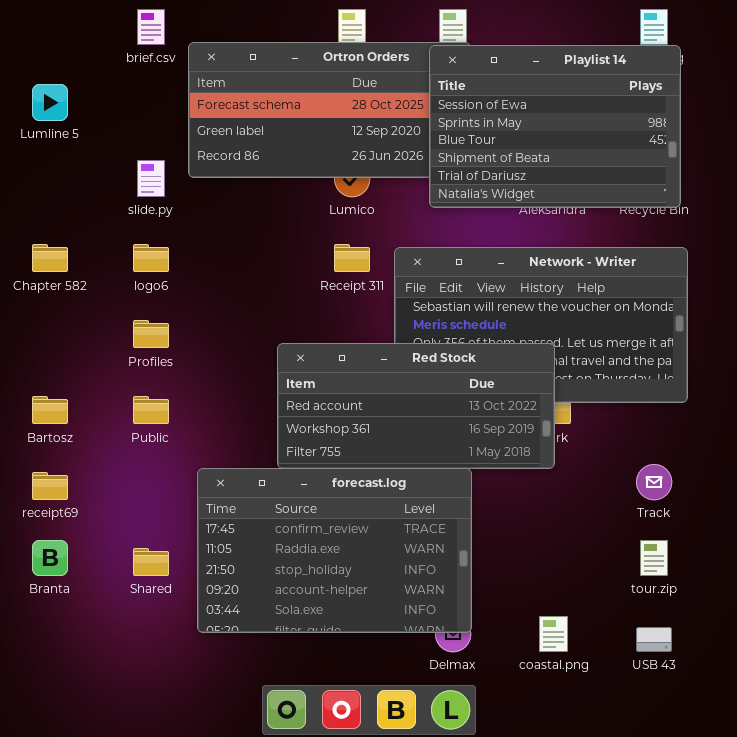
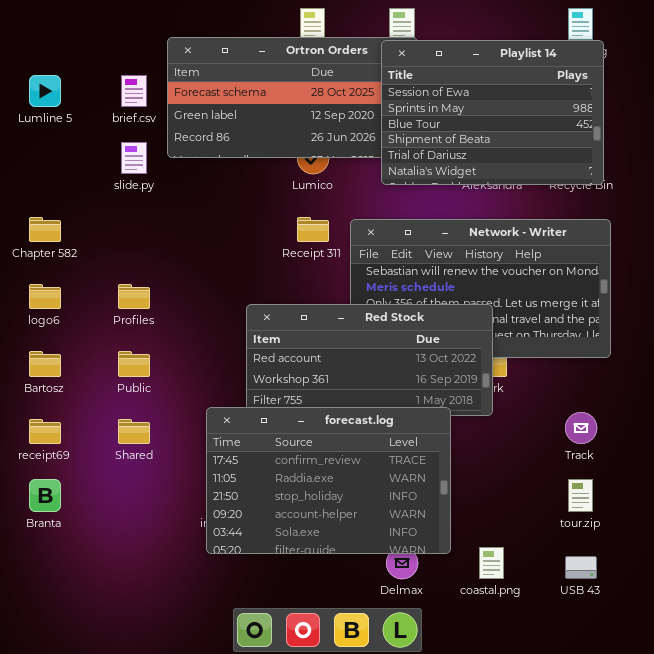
brief.csv: [137,9,165,45] -> [121,75,147,107], moved
logo6: [133,244,169,272] -> [29,284,61,309], moved
forecast.log: [197,468,472,633] -> [206,407,451,554], moved
Shared: [133,548,169,576] -> [118,419,150,444], moved

